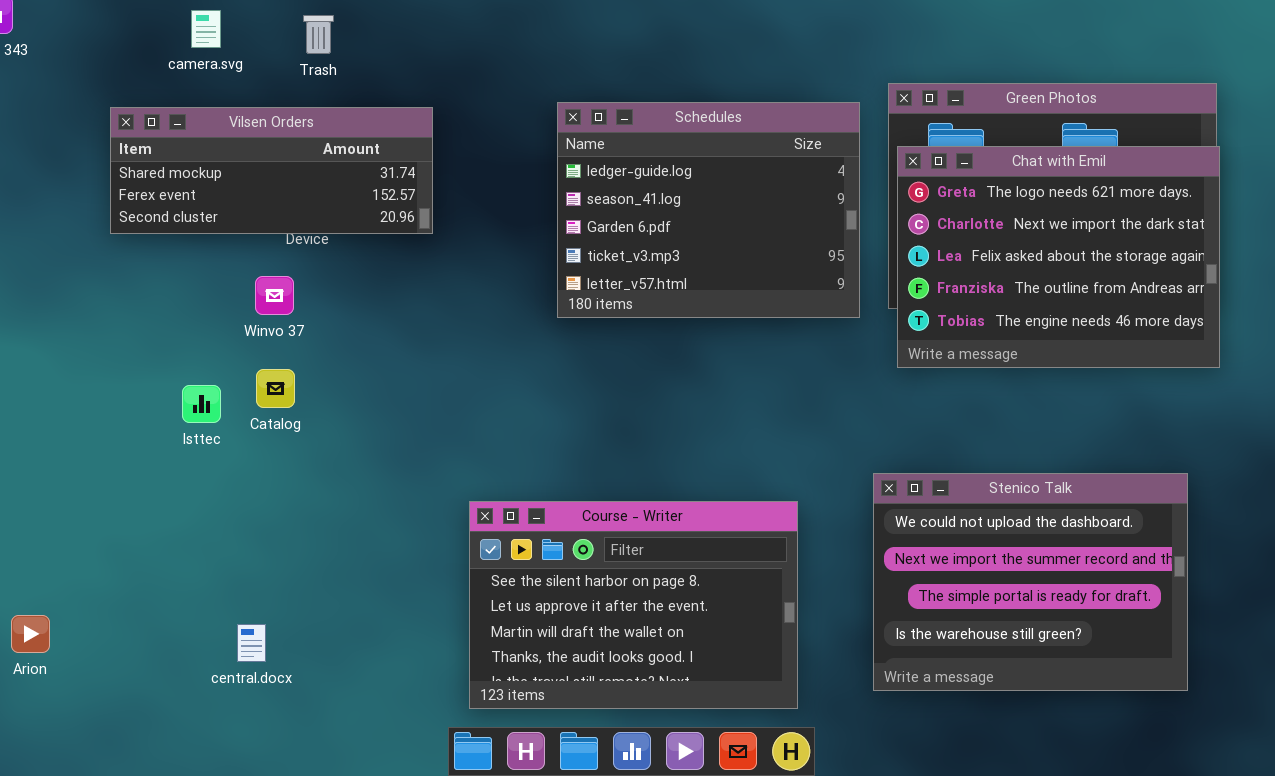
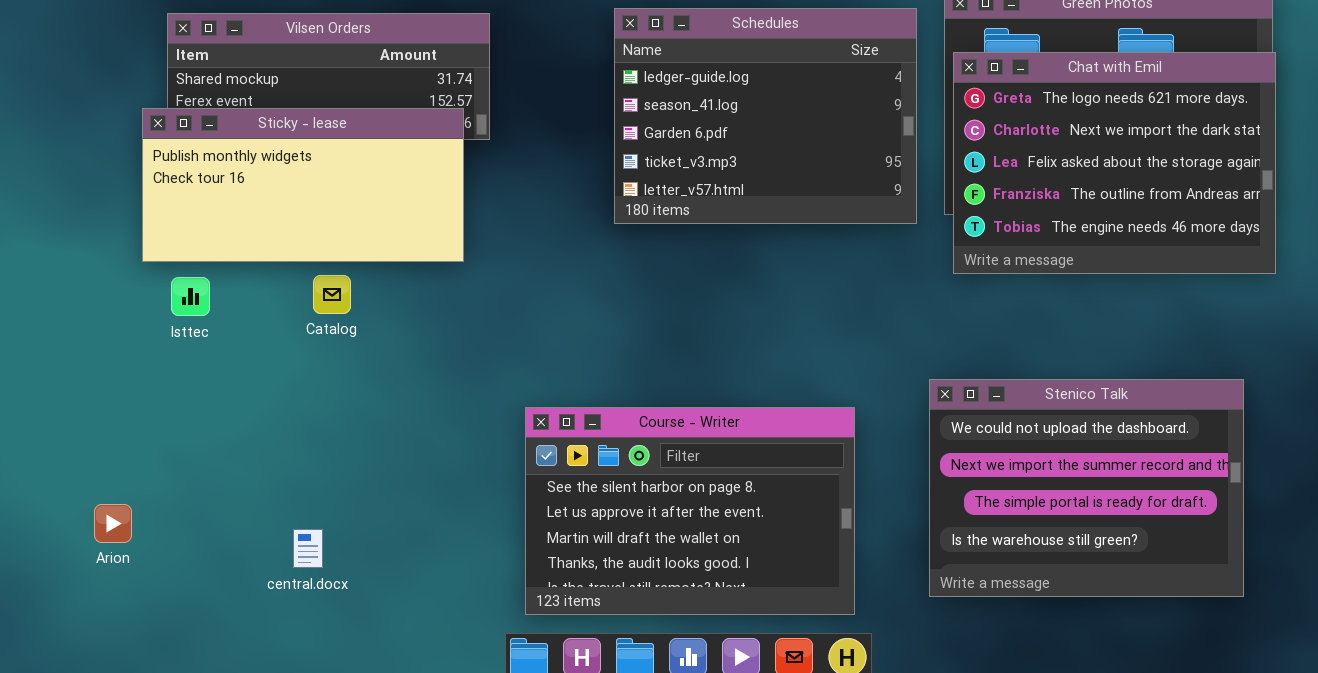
Sticky - lease: none -> [142,108,464,262], opened
Isttec: [182,385,221,423] -> [171,277,210,316], moved
Arion: [11,615,50,653] -> [94,504,132,543], moved

